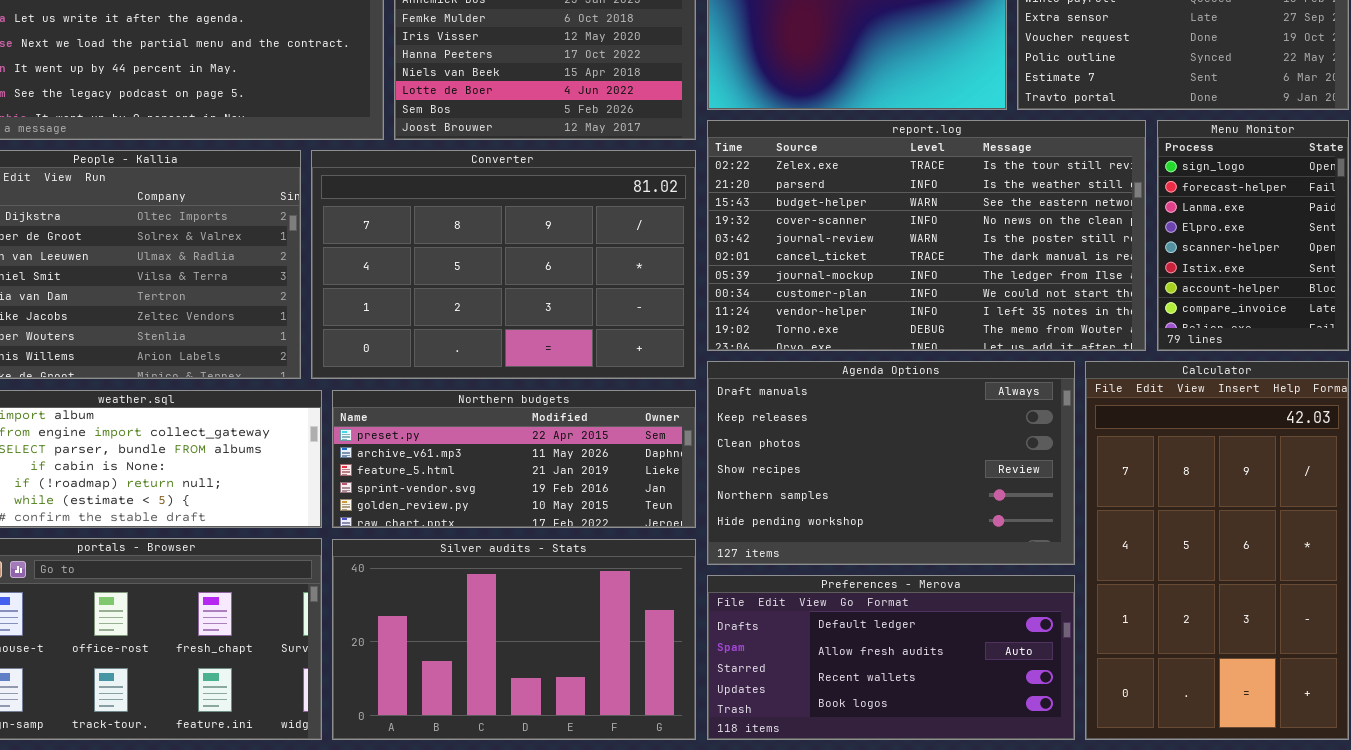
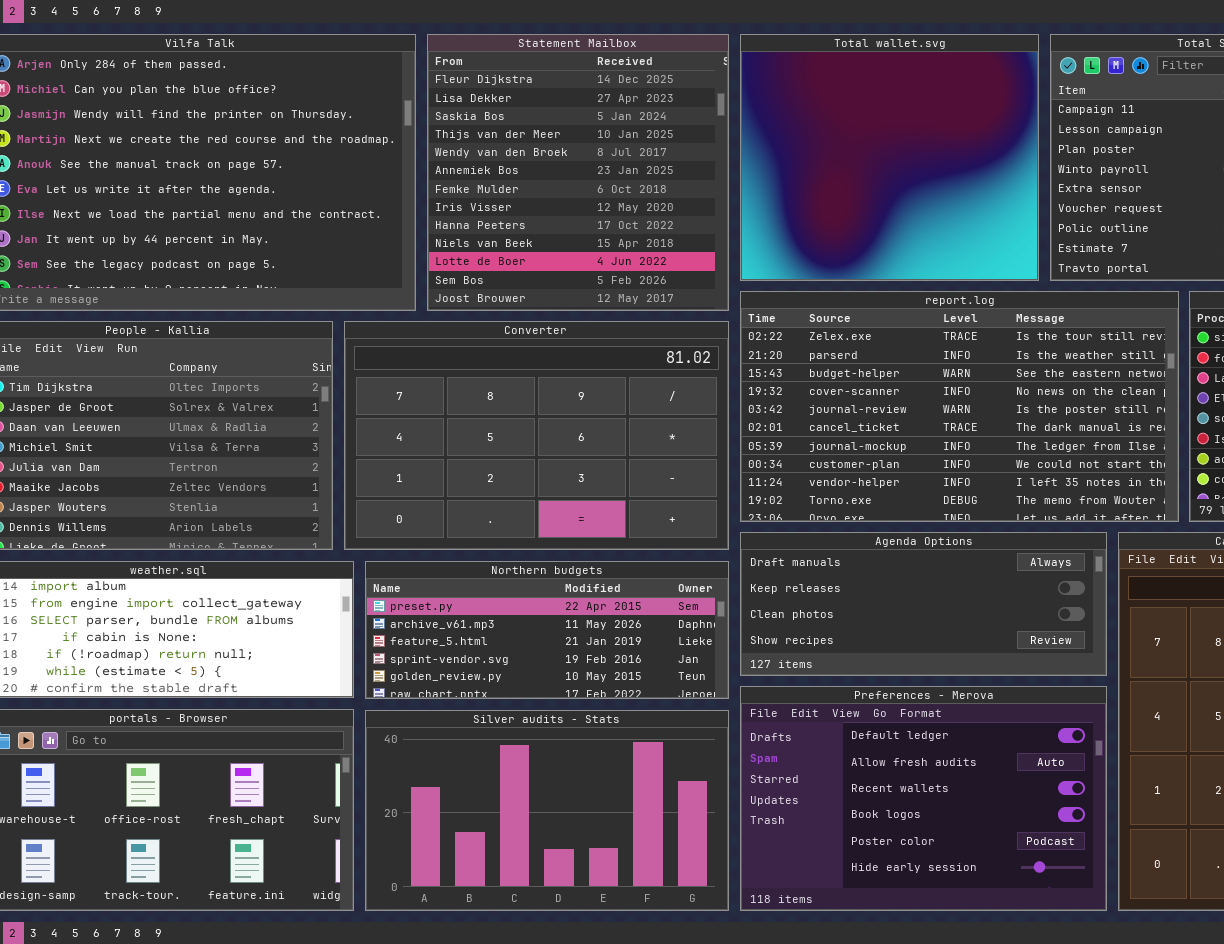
Agenda Options: [707,361,1075,565] -> [740,532,1107,676], resized
Preferences - Merova: [707,575,1075,740] -> [740,686,1107,911], resized

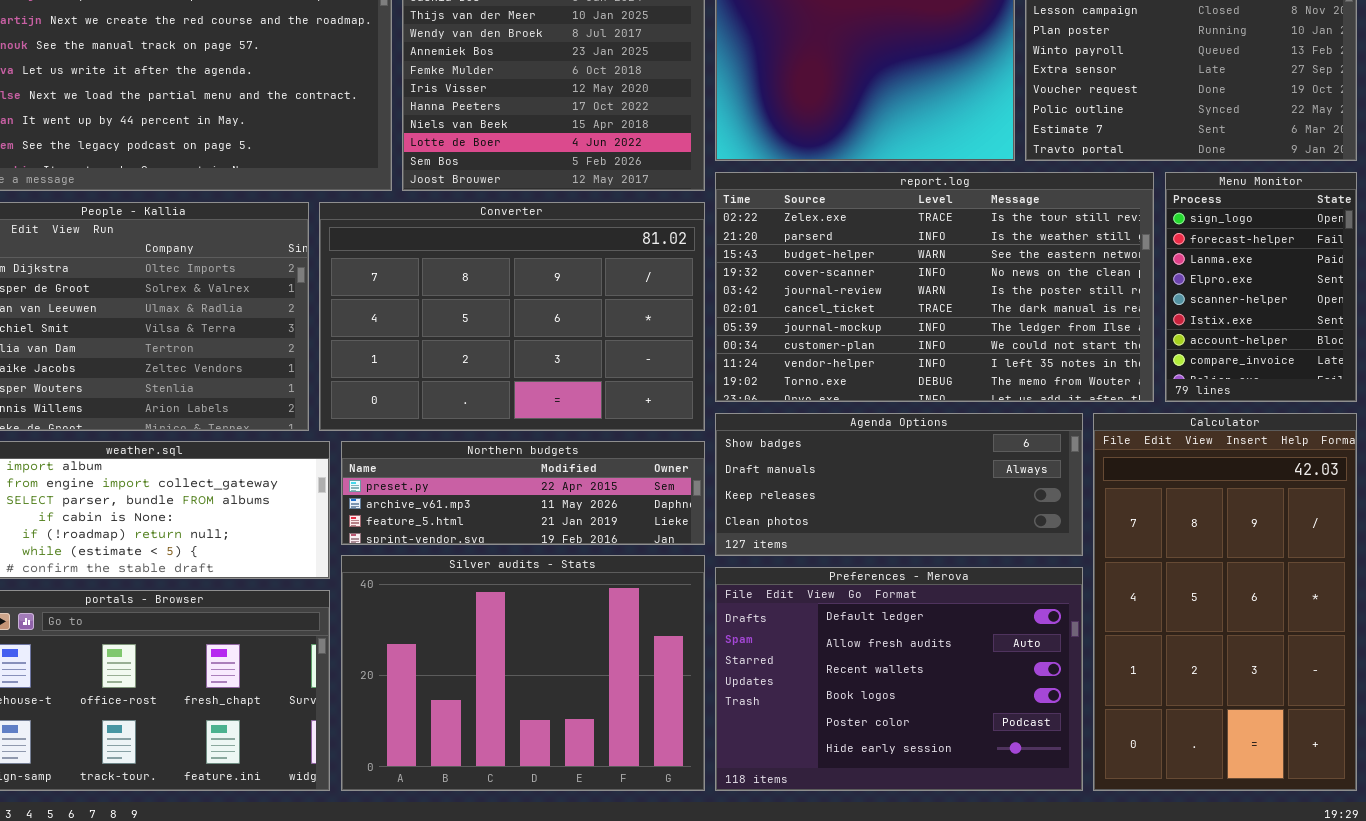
Agenda Options: [740,532,1107,676] -> [715,413,1083,556], scrolled up 1 row
Northern budgets: [365,561,729,699] -> [341,441,705,545], resized
Silver audits - Stats: [365,710,729,911] -> [341,555,705,791], resized

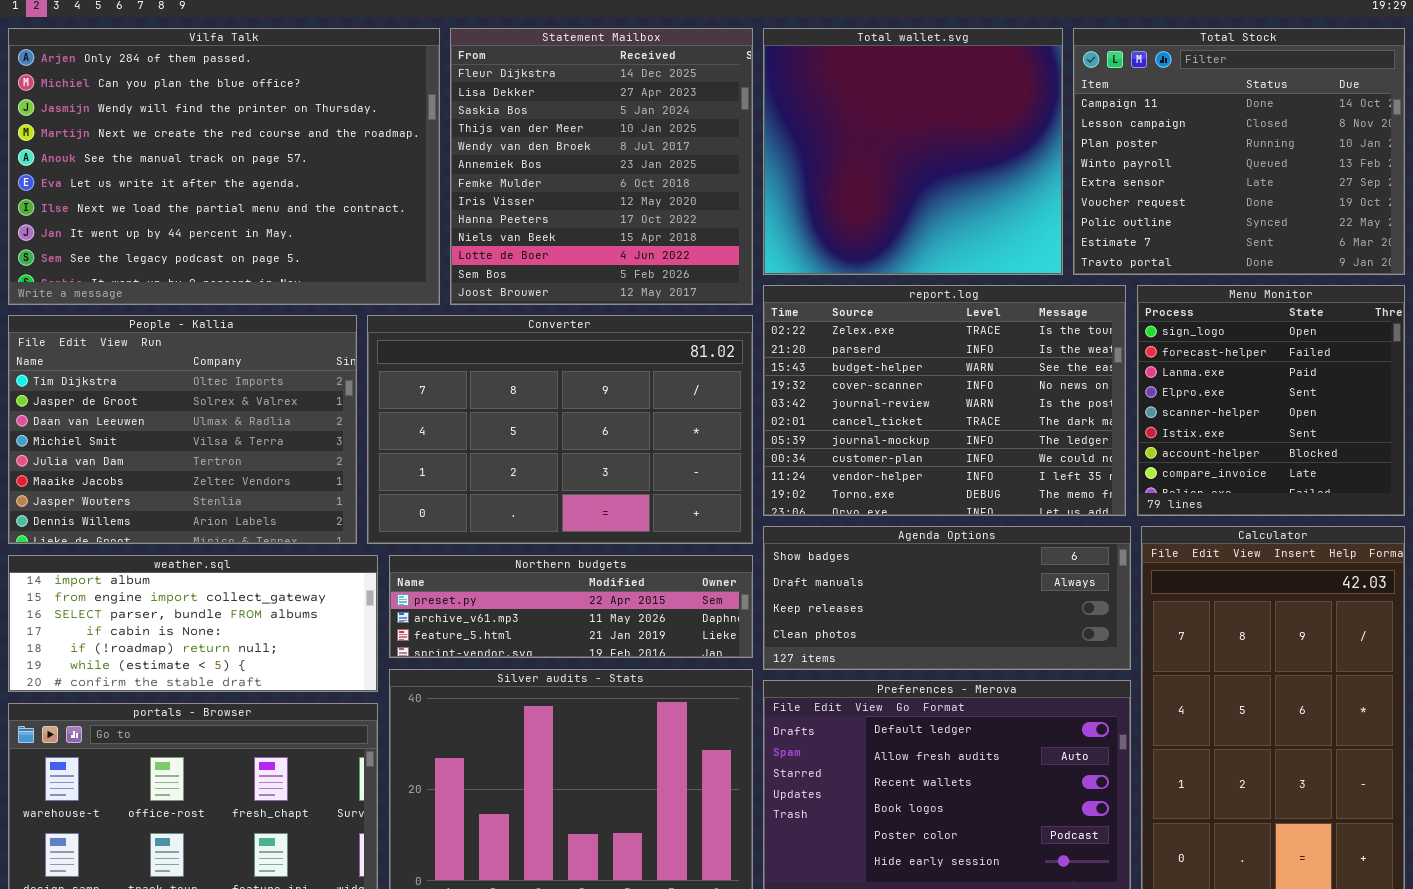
report.log: [715,172,1154,402] -> [763,285,1126,516], resized
Menu Monitor: [1165,172,1357,402] -> [1137,285,1405,516], resized

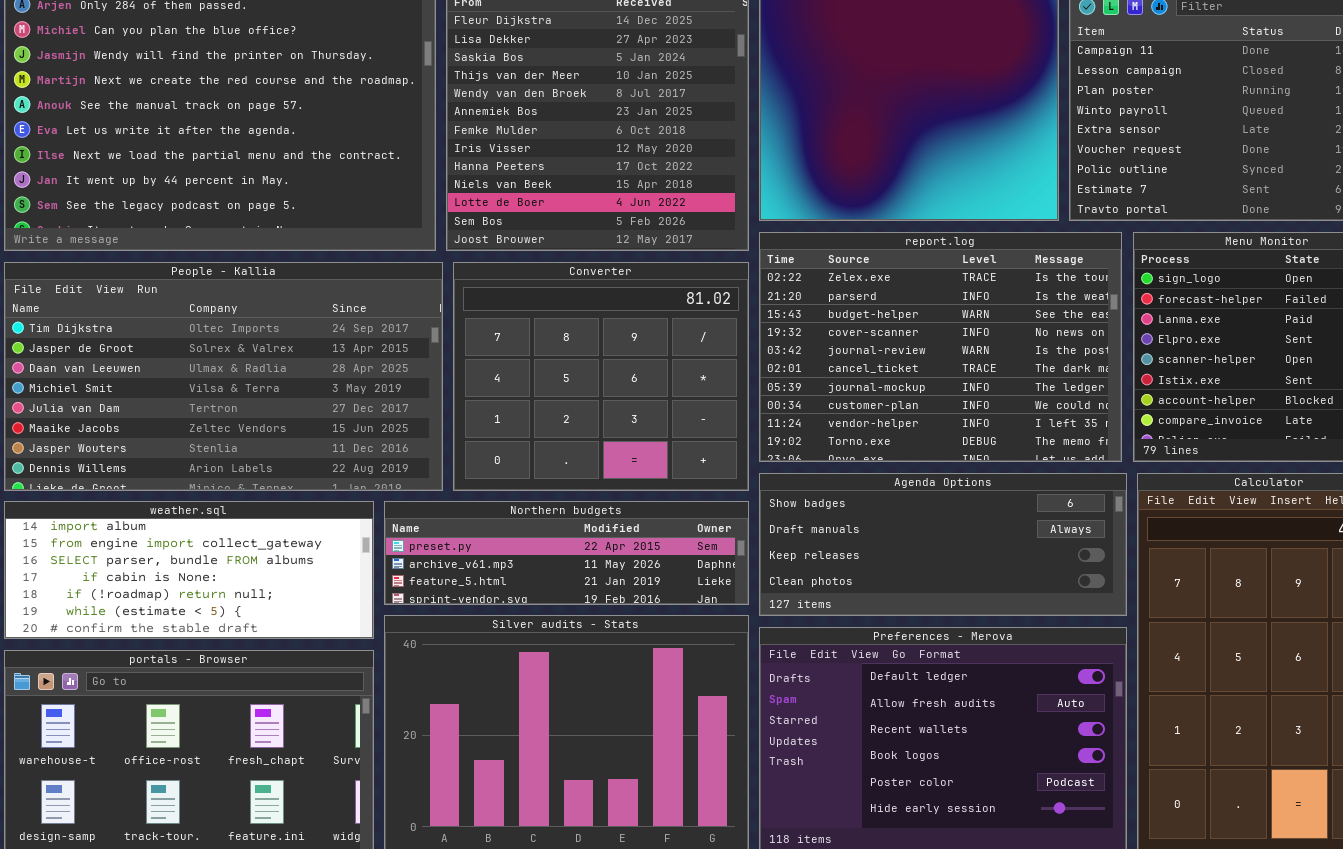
People - Kallia: [8,315,357,544] -> [4,262,443,491], resized
Converter: [367,315,753,544] -> [453,262,749,491], resized

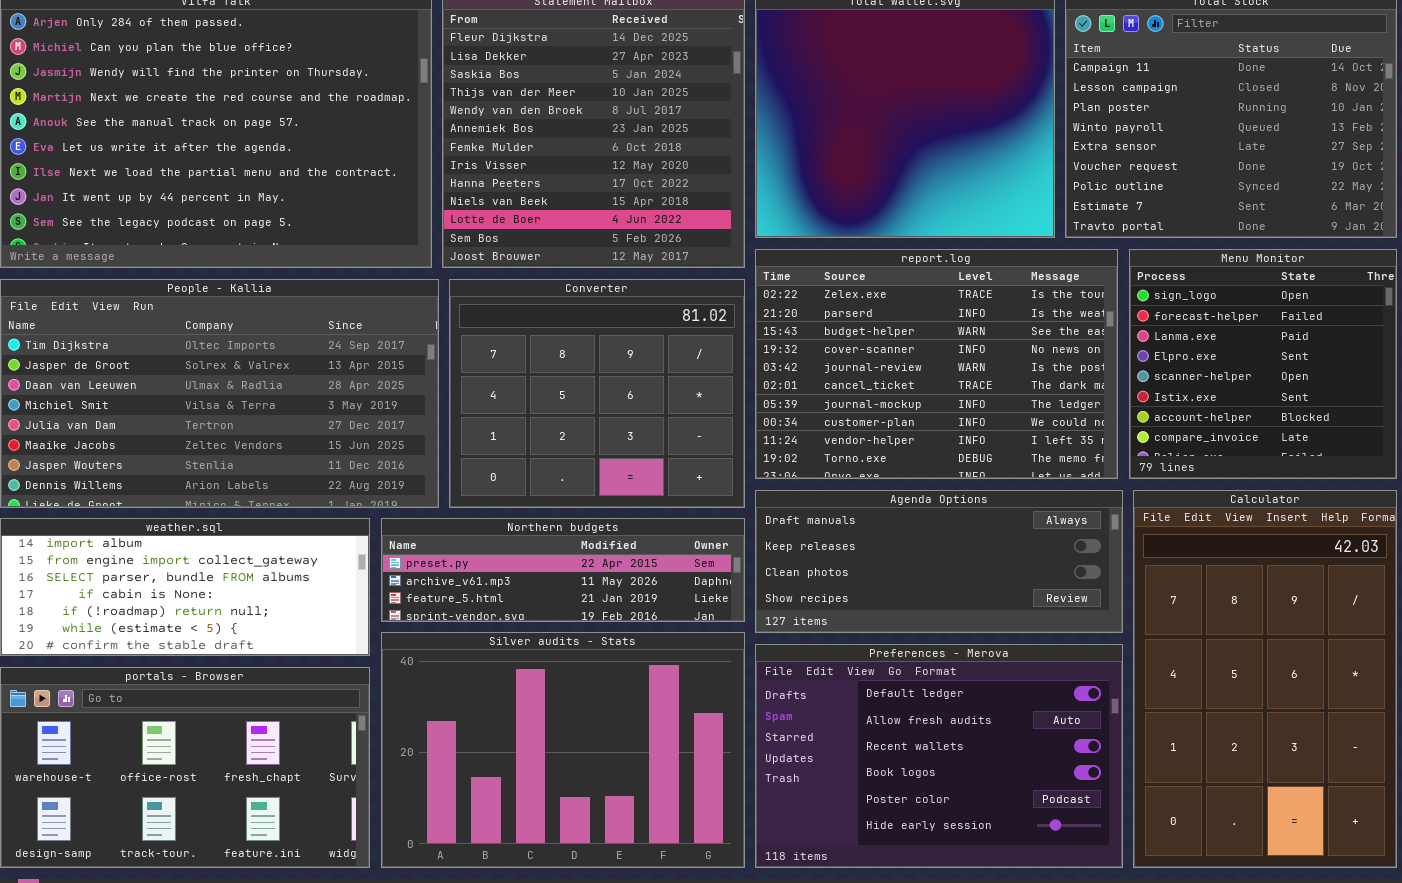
Agenda Options: [759,473,1127,616] -> [755,490,1123,633], scrolled down 1 row

